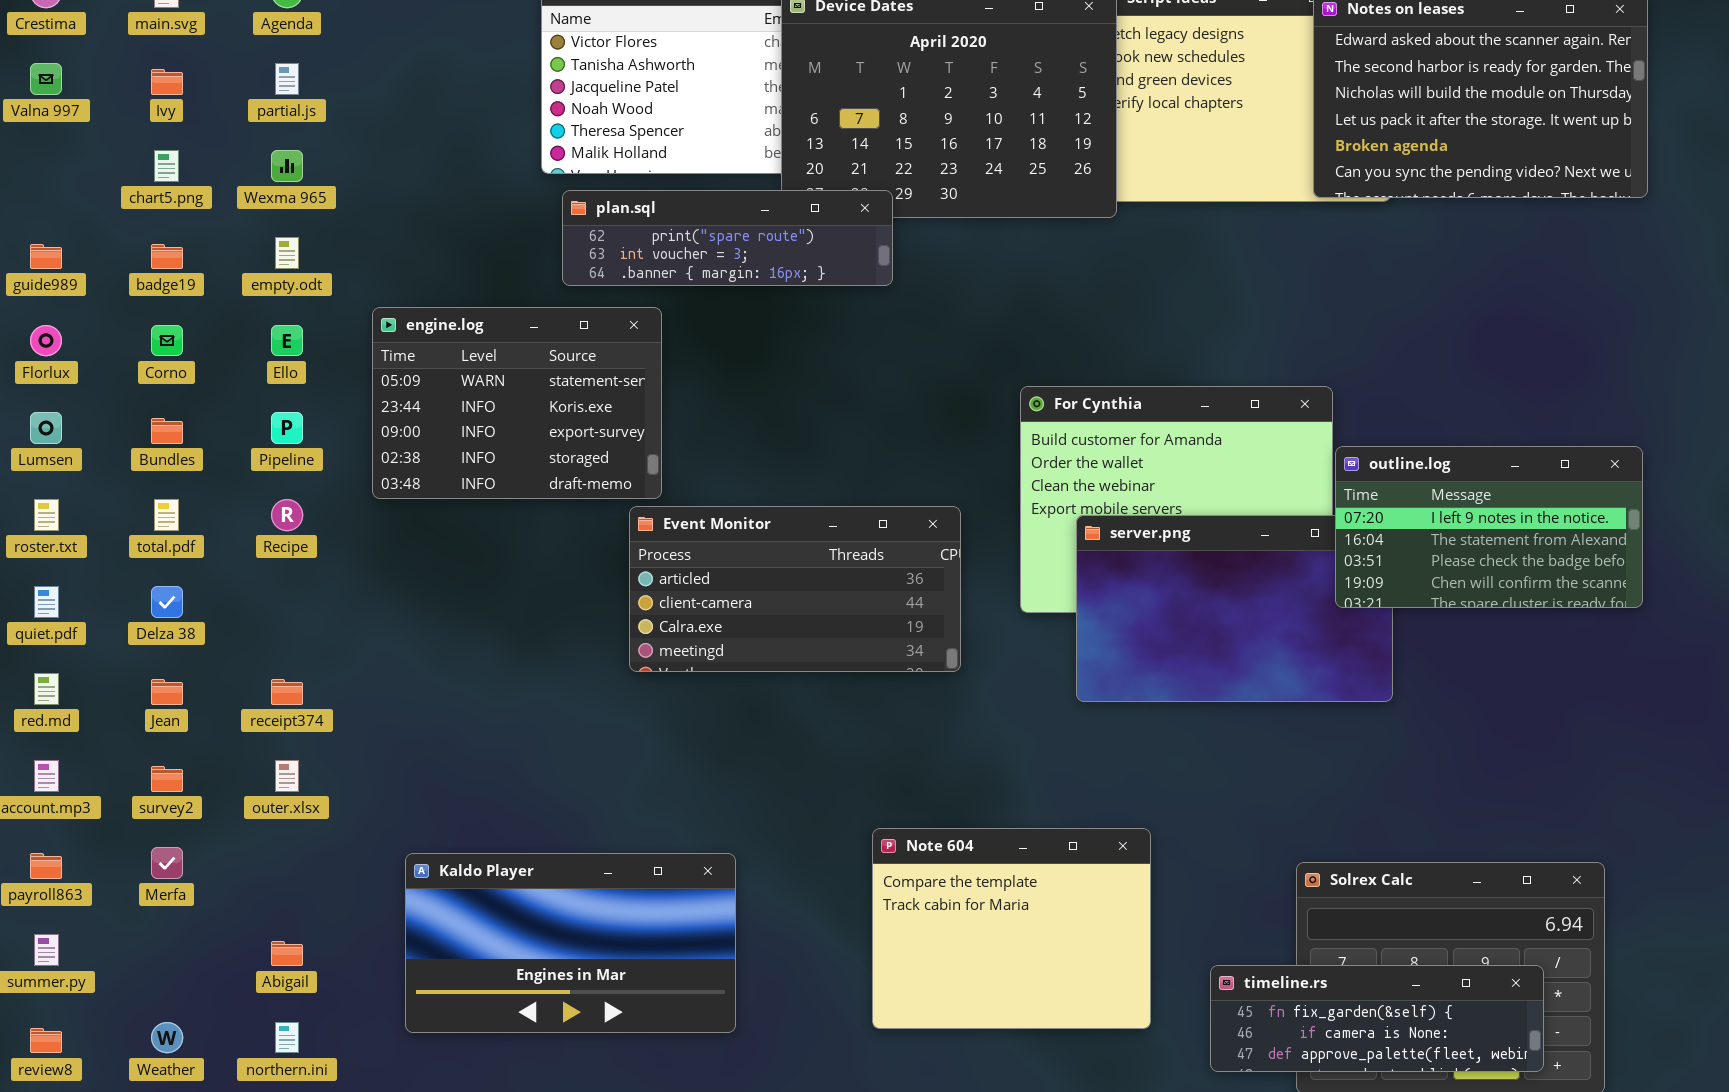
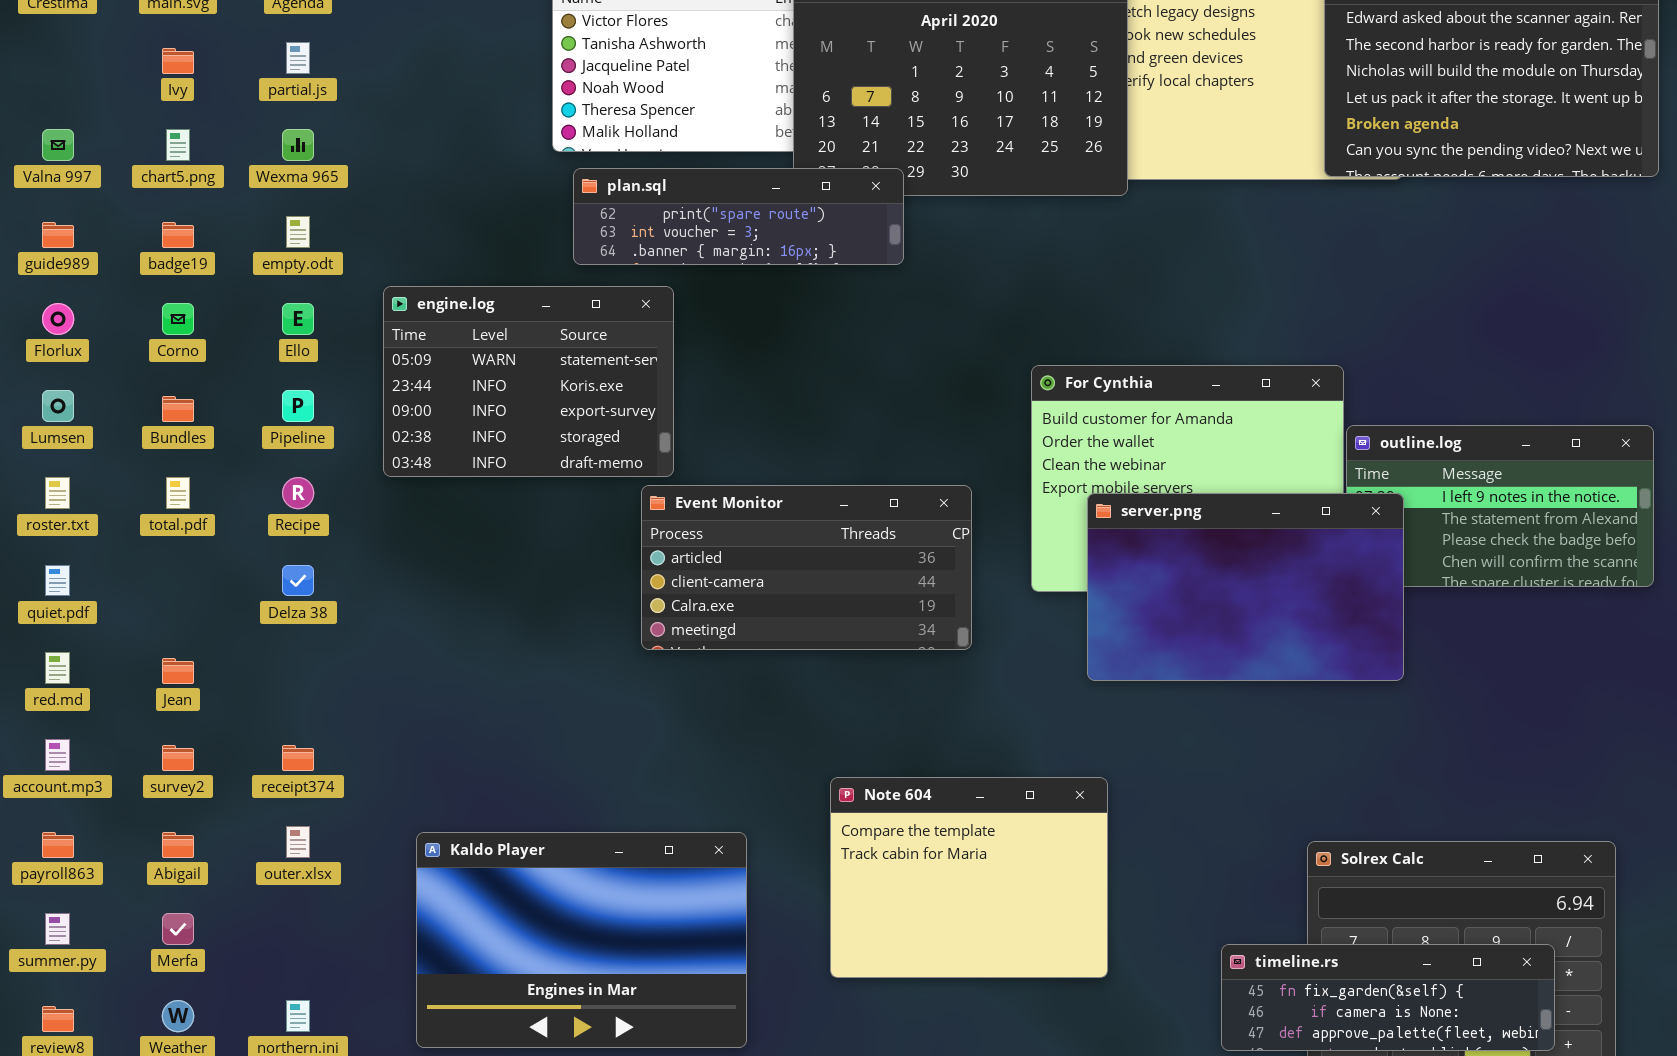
Valna 997: [30,63,62,95] -> [42,129,74,161], moved
server.png: [1076,515,1393,702] -> [1087,493,1404,681], raised
Delza 38: [151,586,183,618] -> [282,565,314,596], moved
receipt374: [271,679,303,705] -> [282,745,314,771], moved
outer.xlsx: [275,760,299,792] -> [286,826,310,858], moved
Note 604: [872,828,1151,1029] -> [830,777,1108,978], moved
Merfa: [151,847,183,879] -> [162,913,194,945], moved
Kaldo Player: [405,853,736,1033] -> [416,832,747,1048], resized
Abigail: [271,941,303,966] -> [162,832,194,858], moved

